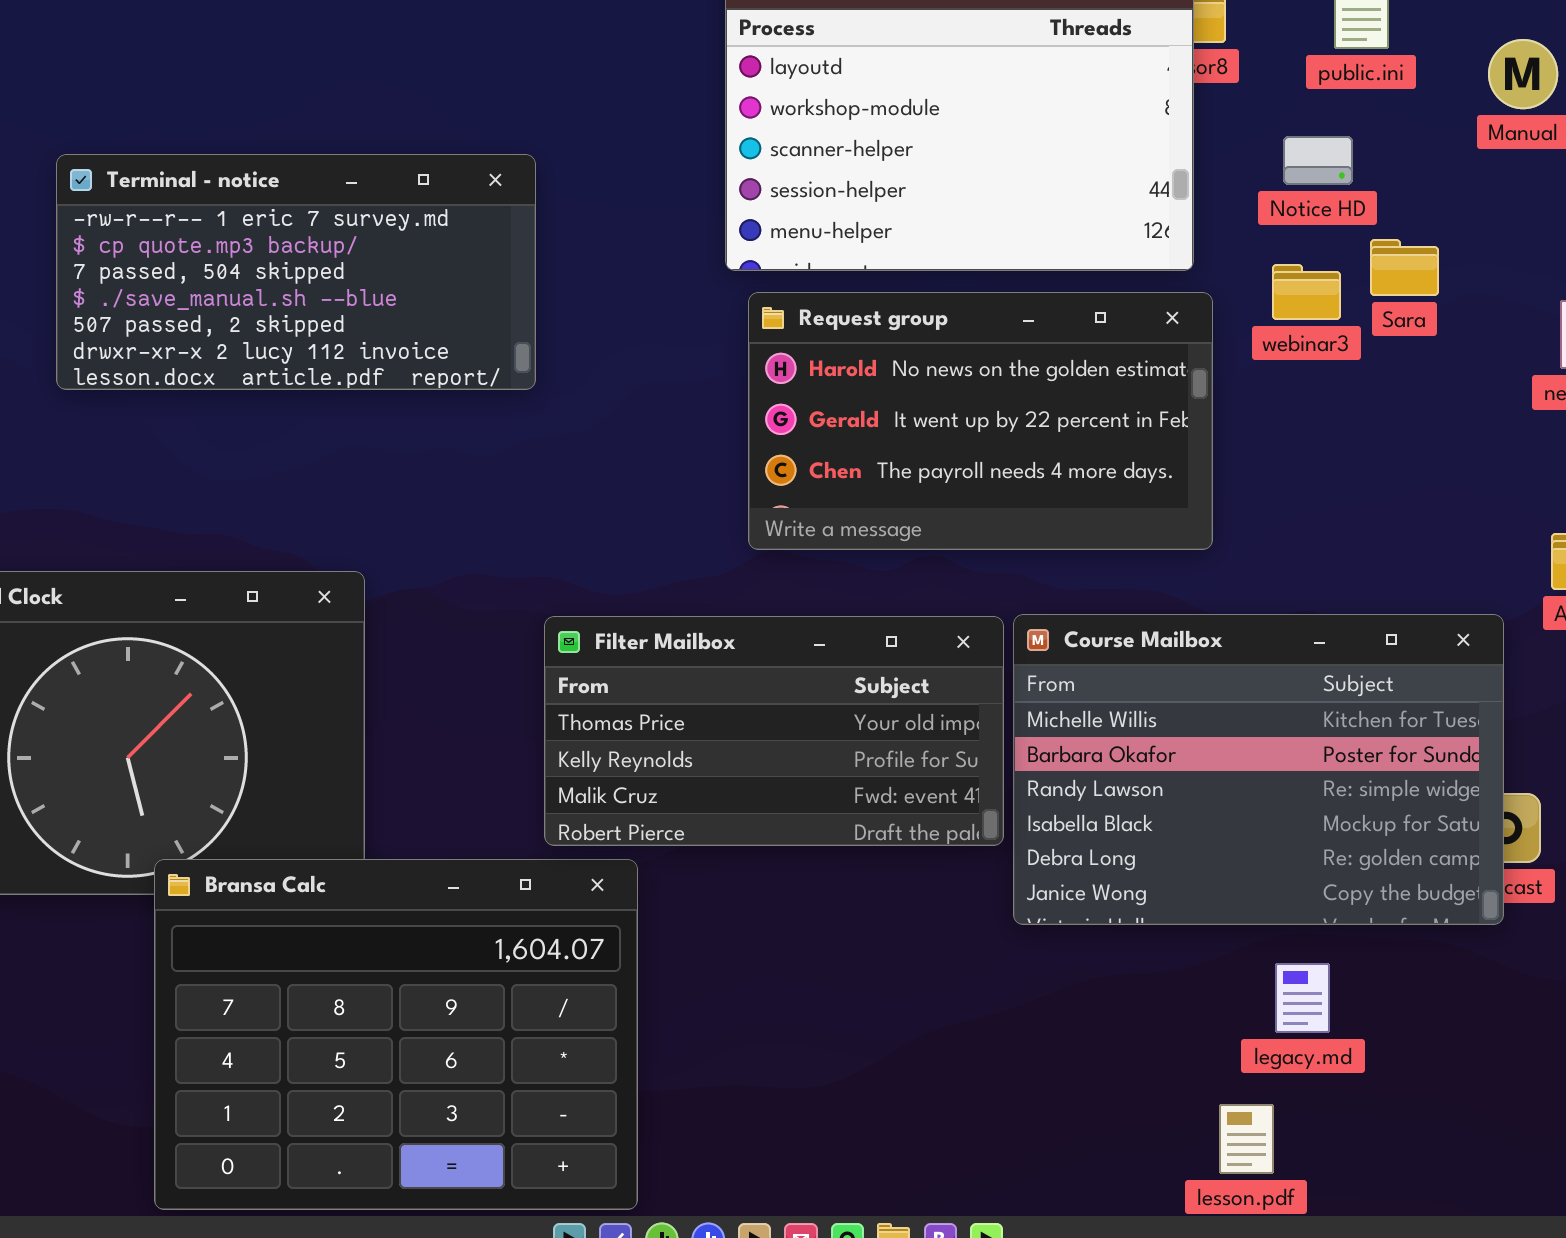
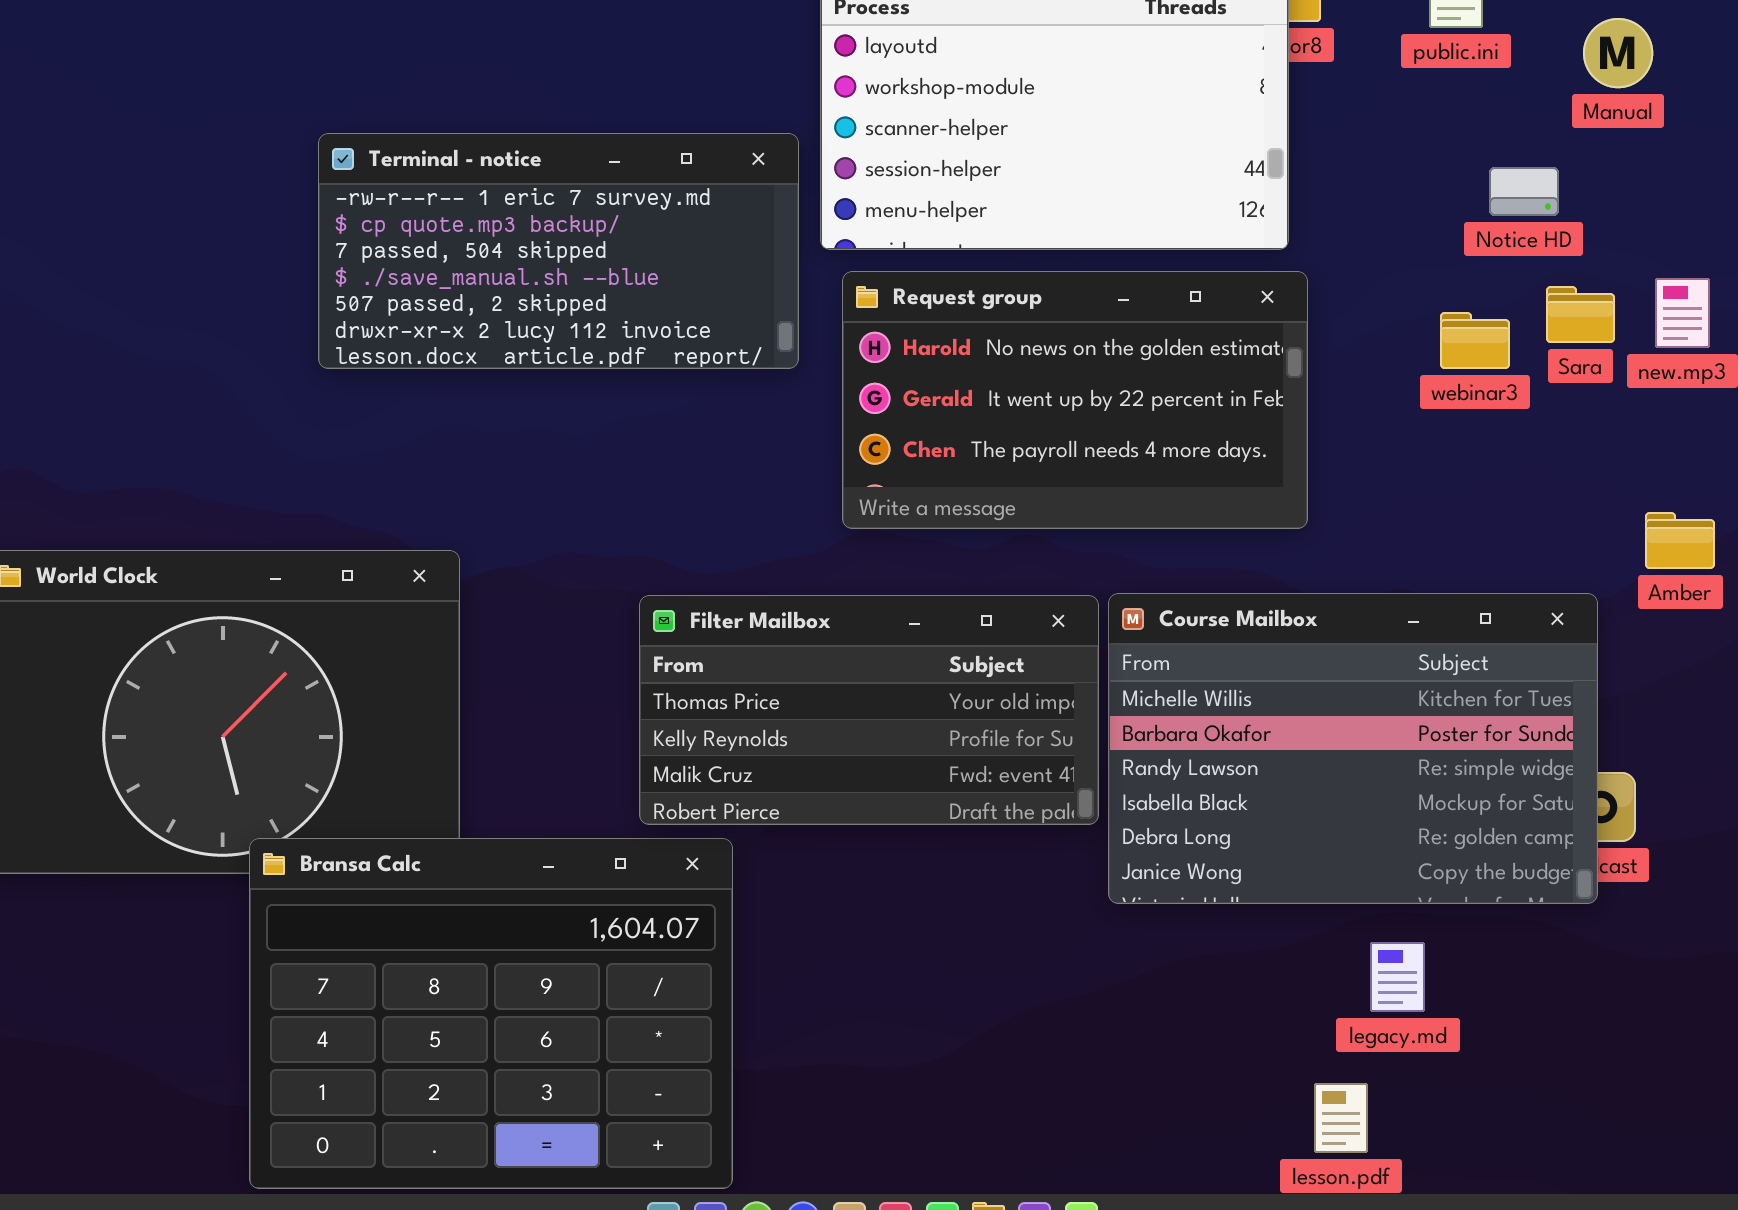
Notice HD: [1283,136,1353,185] -> [1489,167,1559,216], moved
Terminal - notice: [56,154,536,390] -> [318,133,799,369], moved
Sara: [1370,239,1439,296] -> [1546,286,1615,343], moved
webinar3: [1272,264,1341,320] -> [1440,312,1510,369], moved

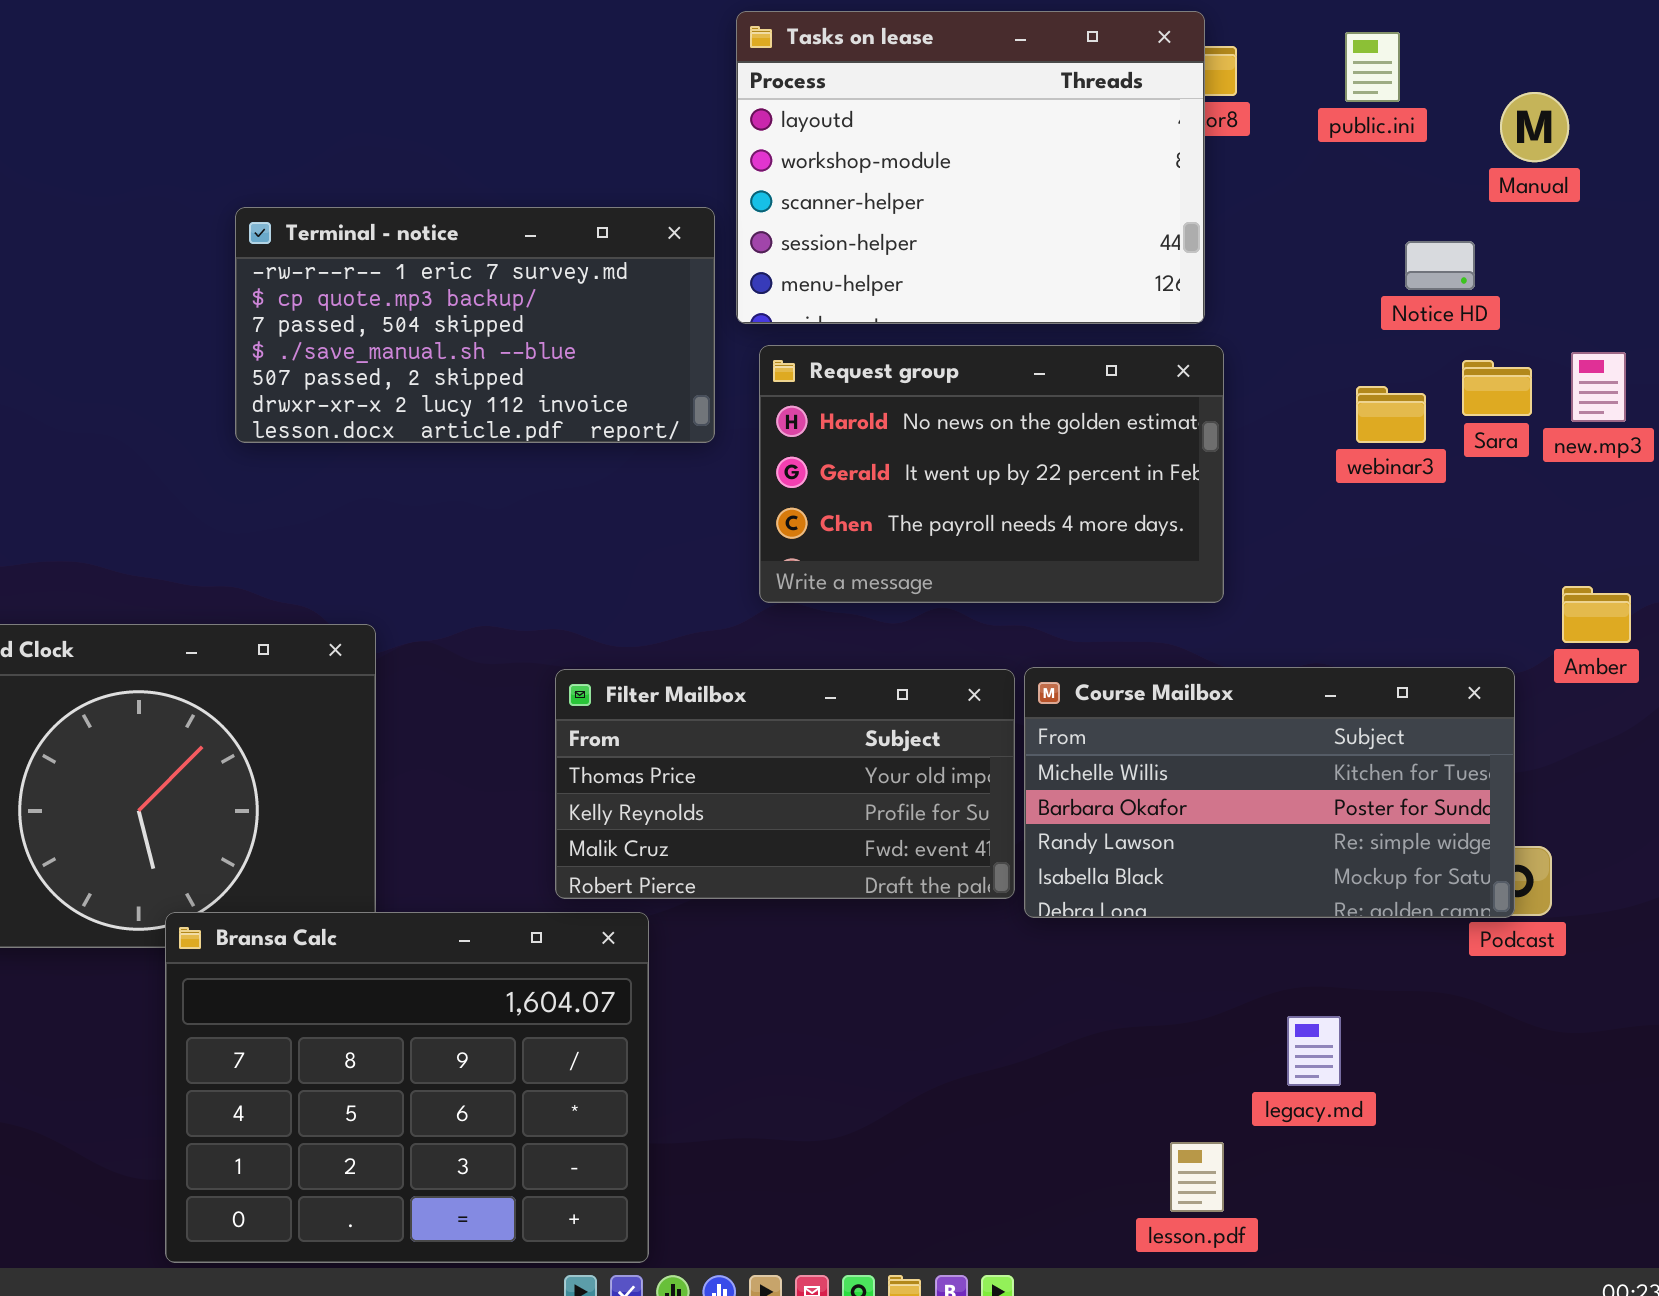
Course Mailbox: [1108,593,1598,904] -> [1024,667,1515,918], resized
lesson.pdf: [1314,1083,1368,1153] -> [1170,1142,1224,1212], moved

